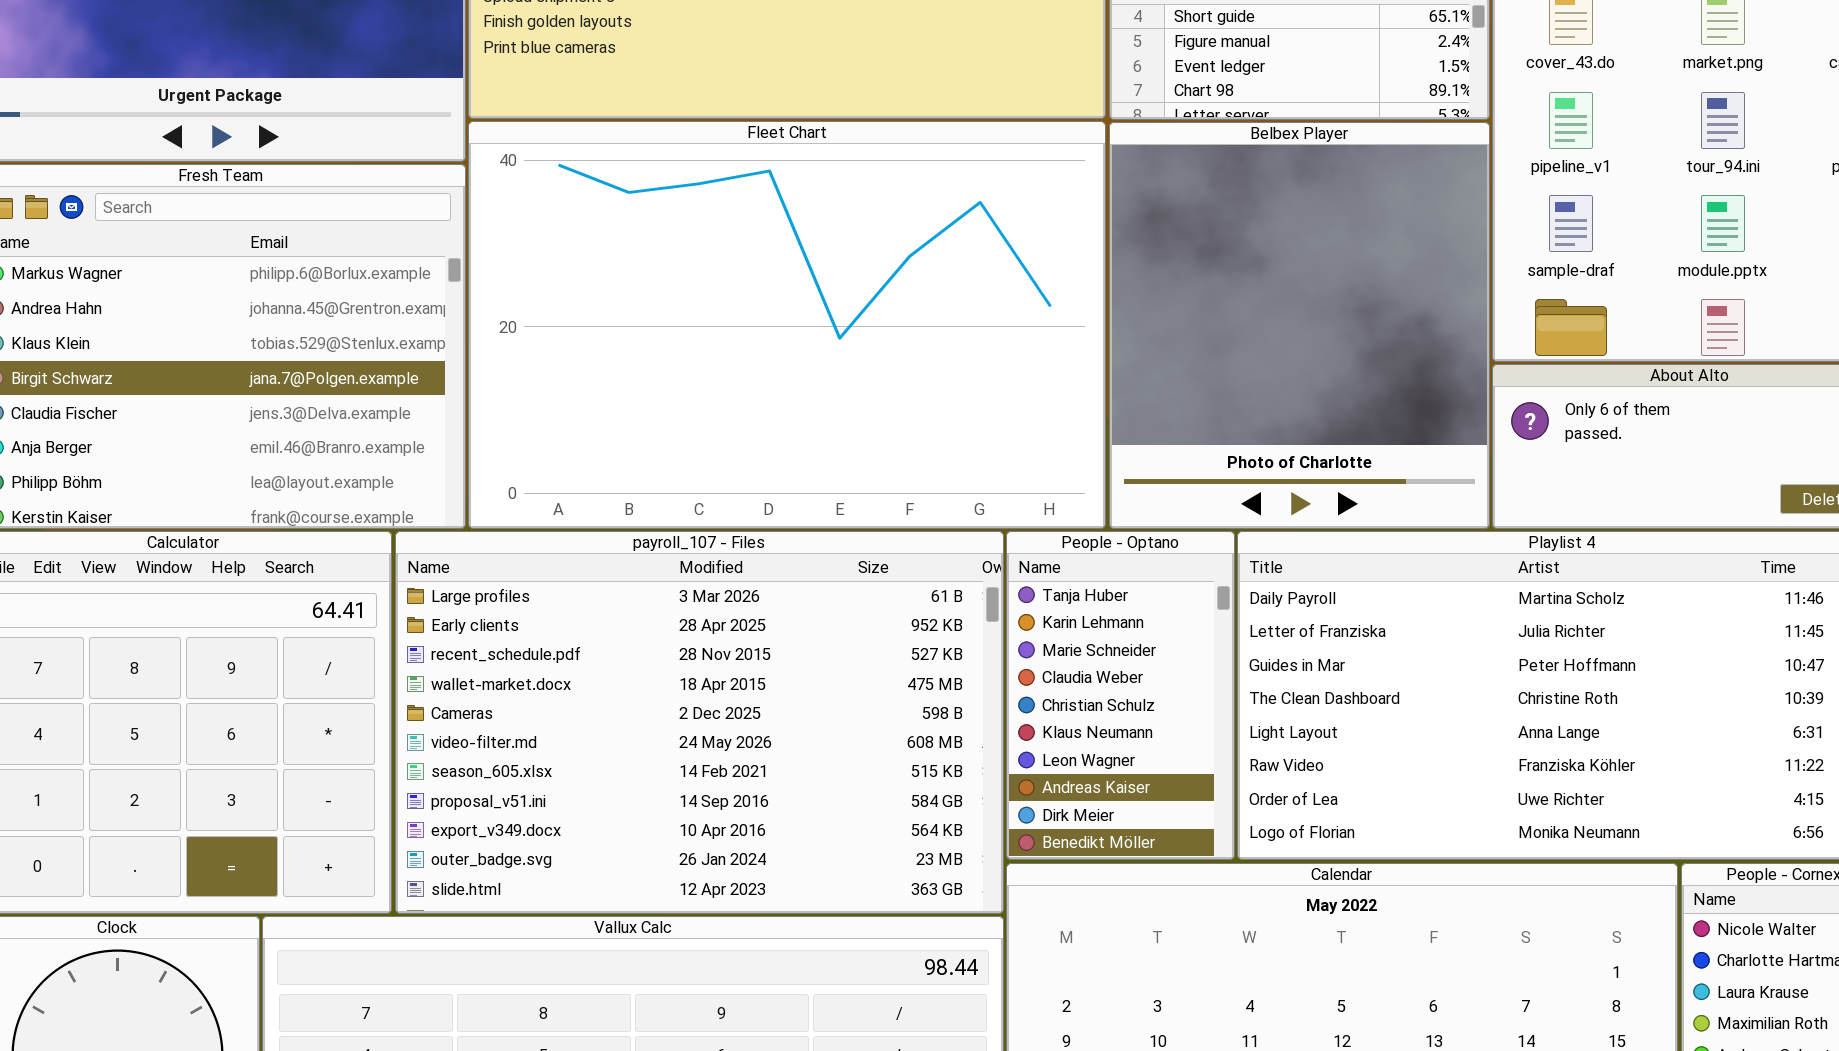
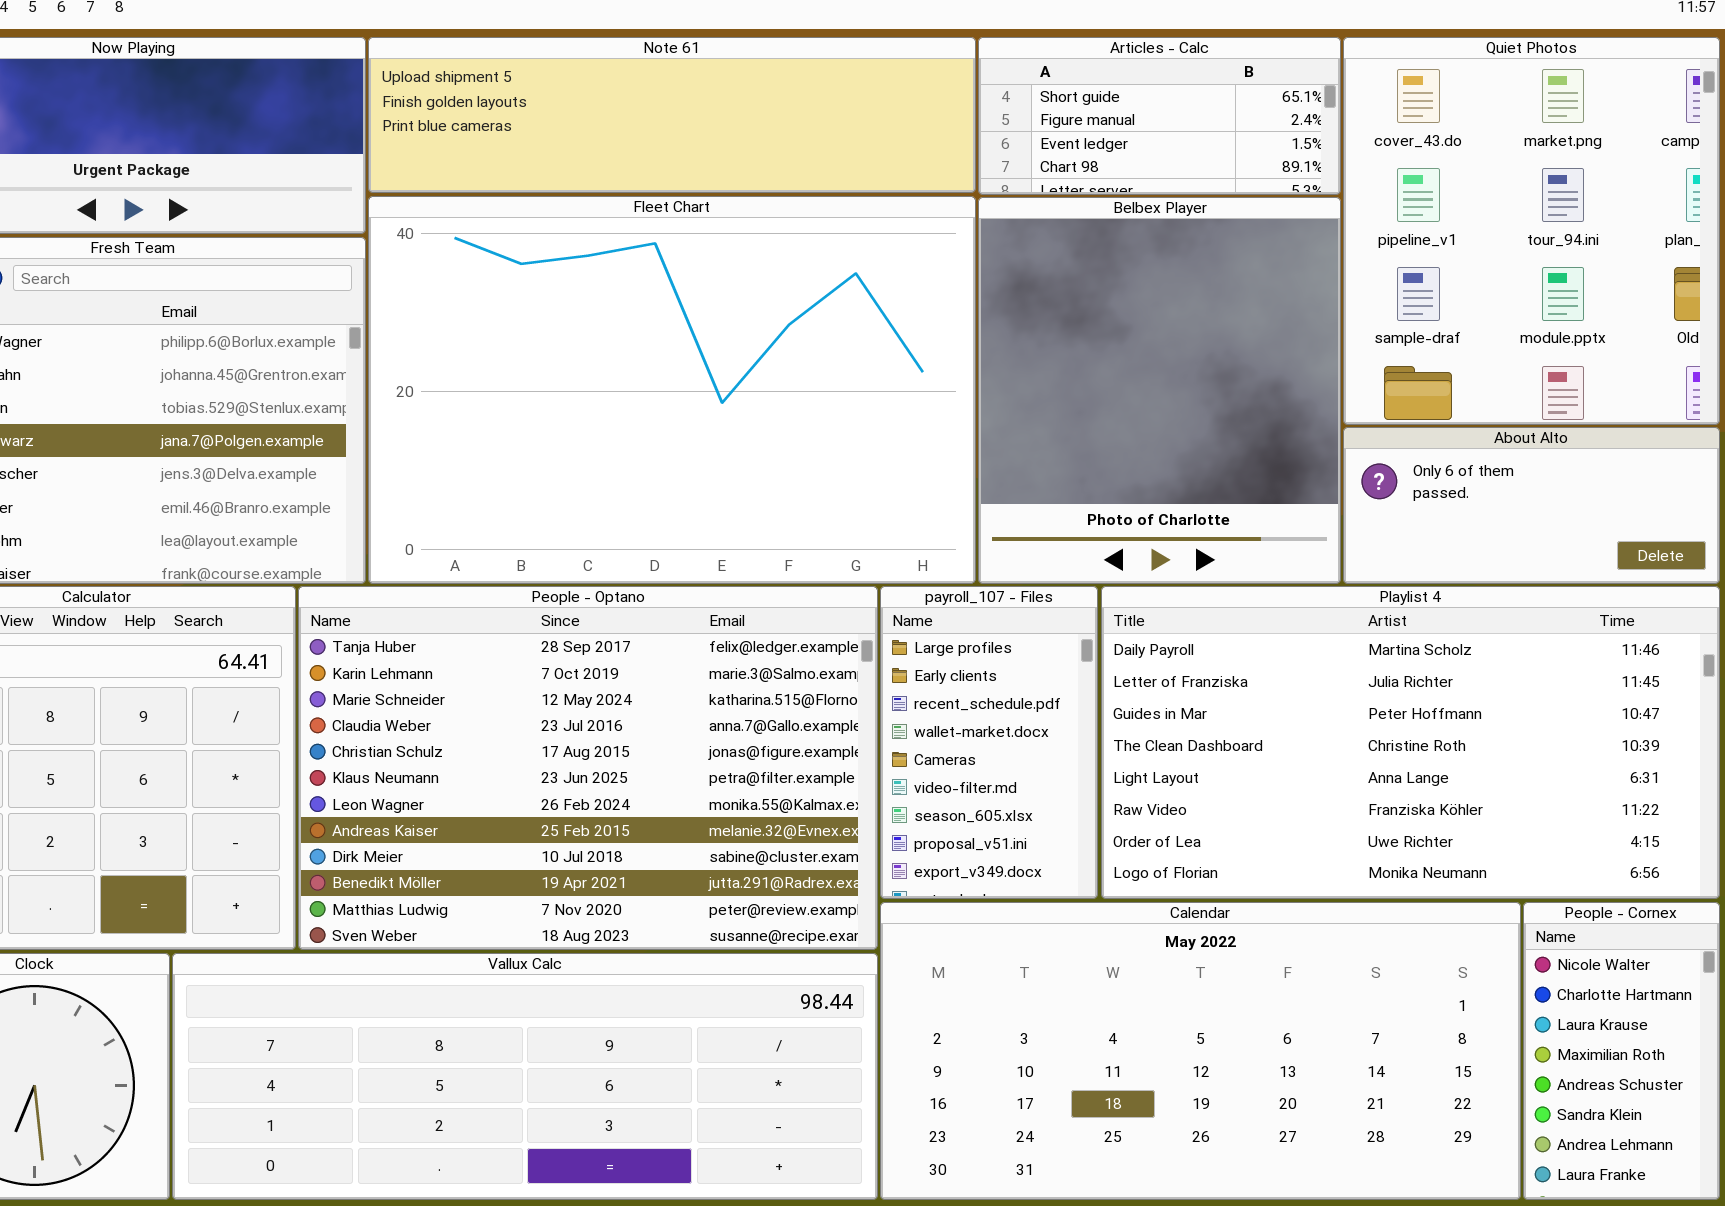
payroll_107 - Files: [395,531,1004,914] -> [880,586,1098,899], moved, resized
People - Optano: [1006,531,1235,860] -> [298,586,878,950], moved, resized

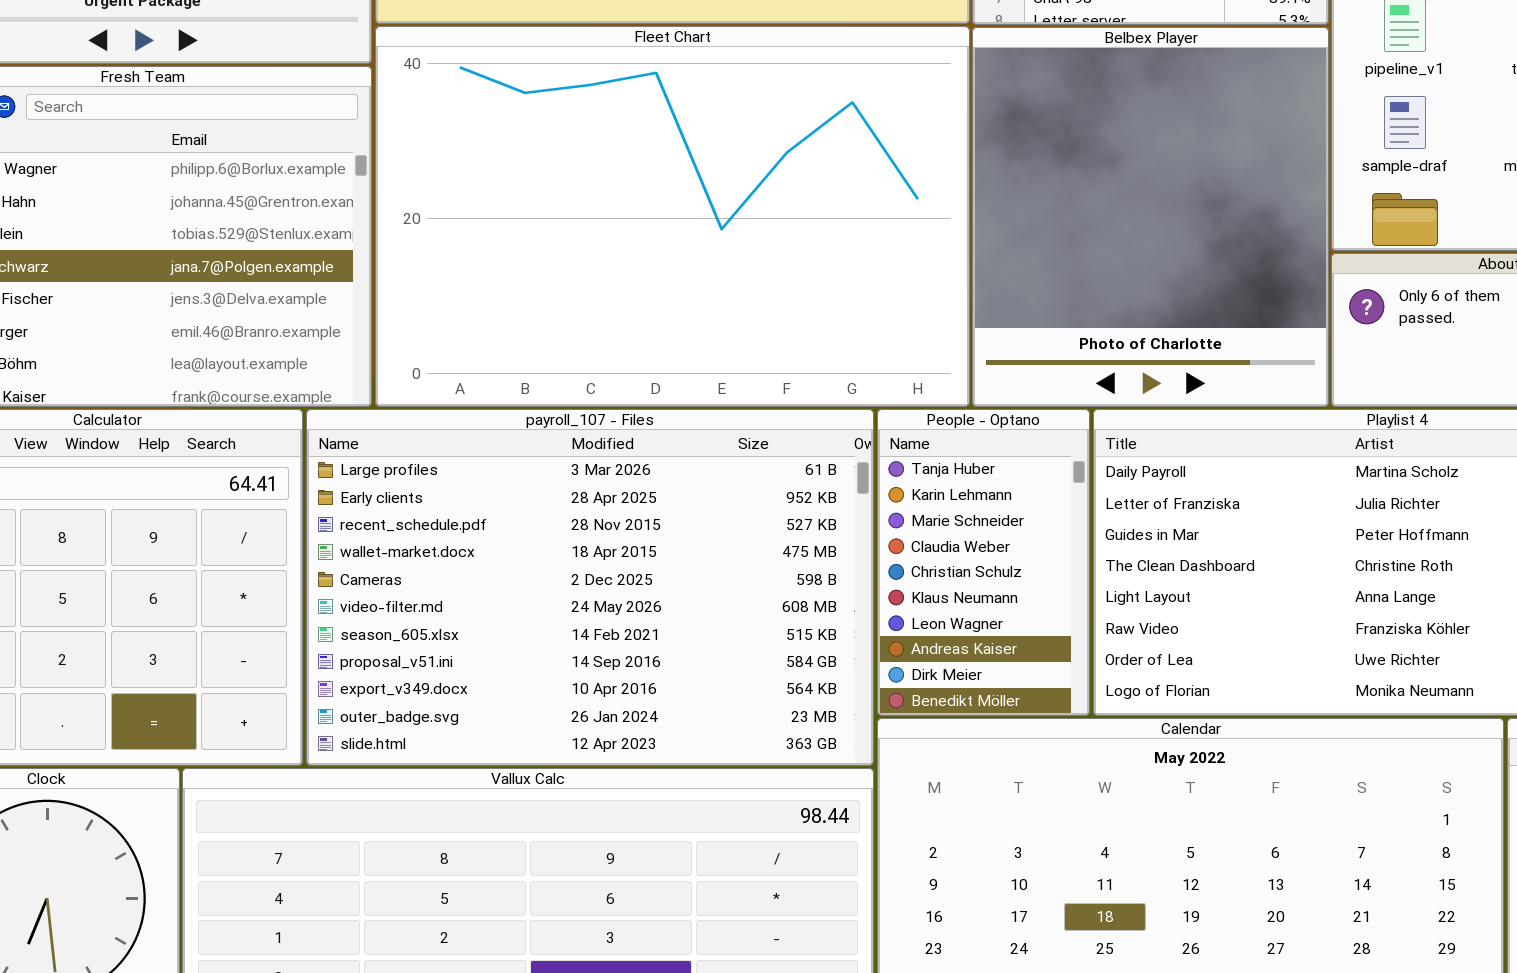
People - Optano: [298,586,878,950] -> [877,409,1090,716], moved, resized
payroll_107 - Files: [880,586,1098,899] -> [306,409,874,766], moved, resized

